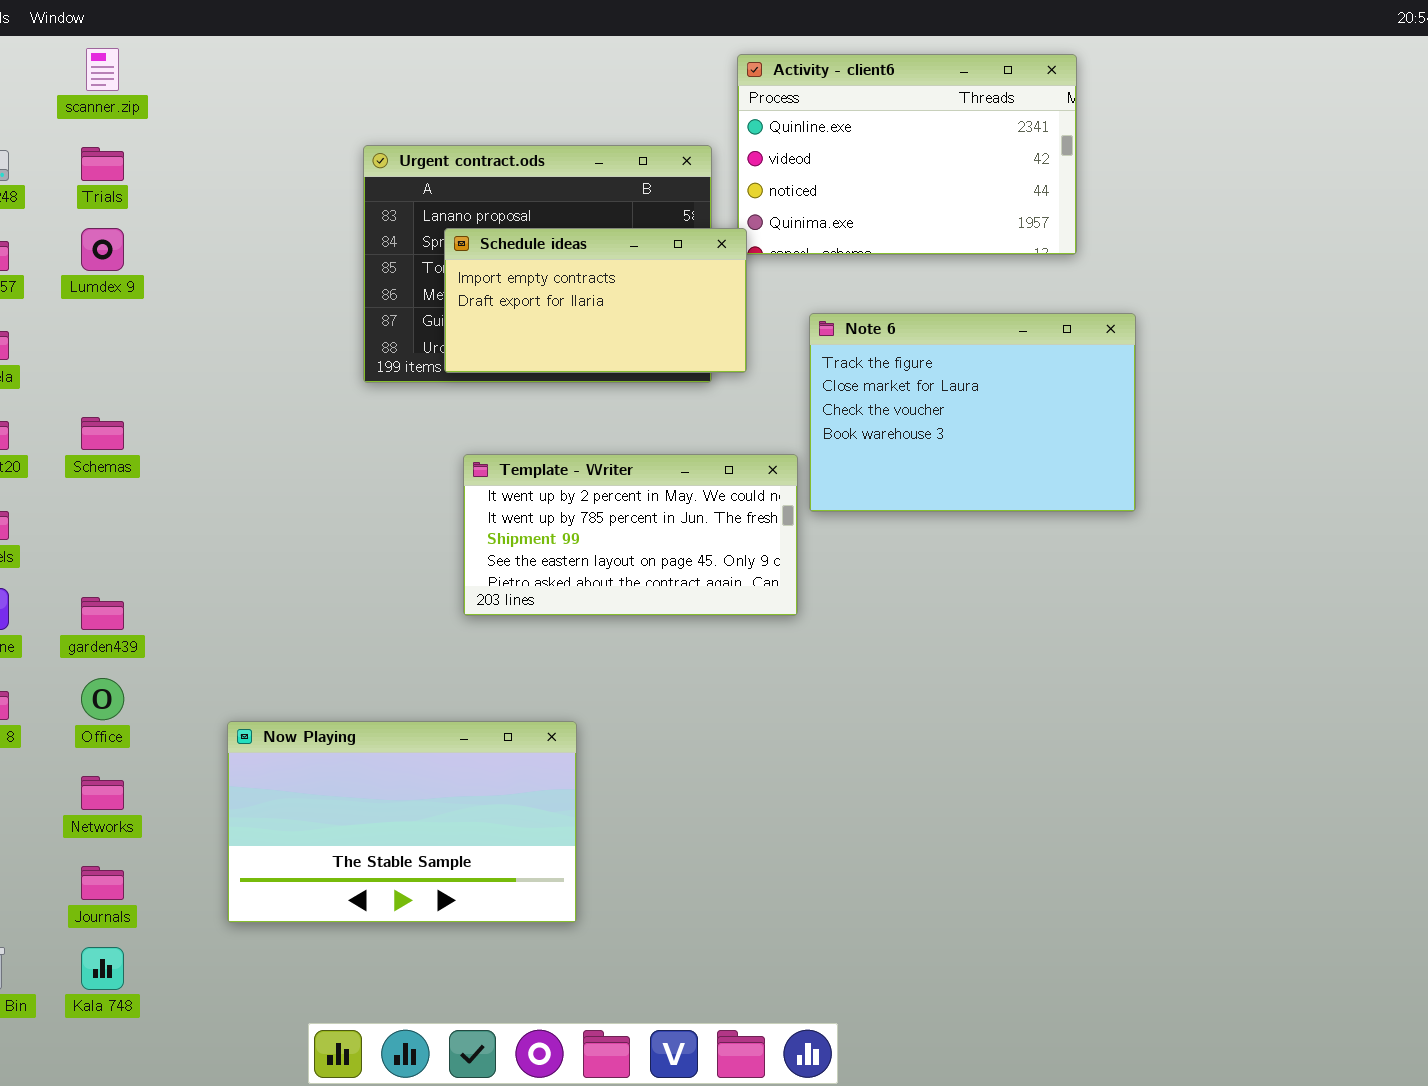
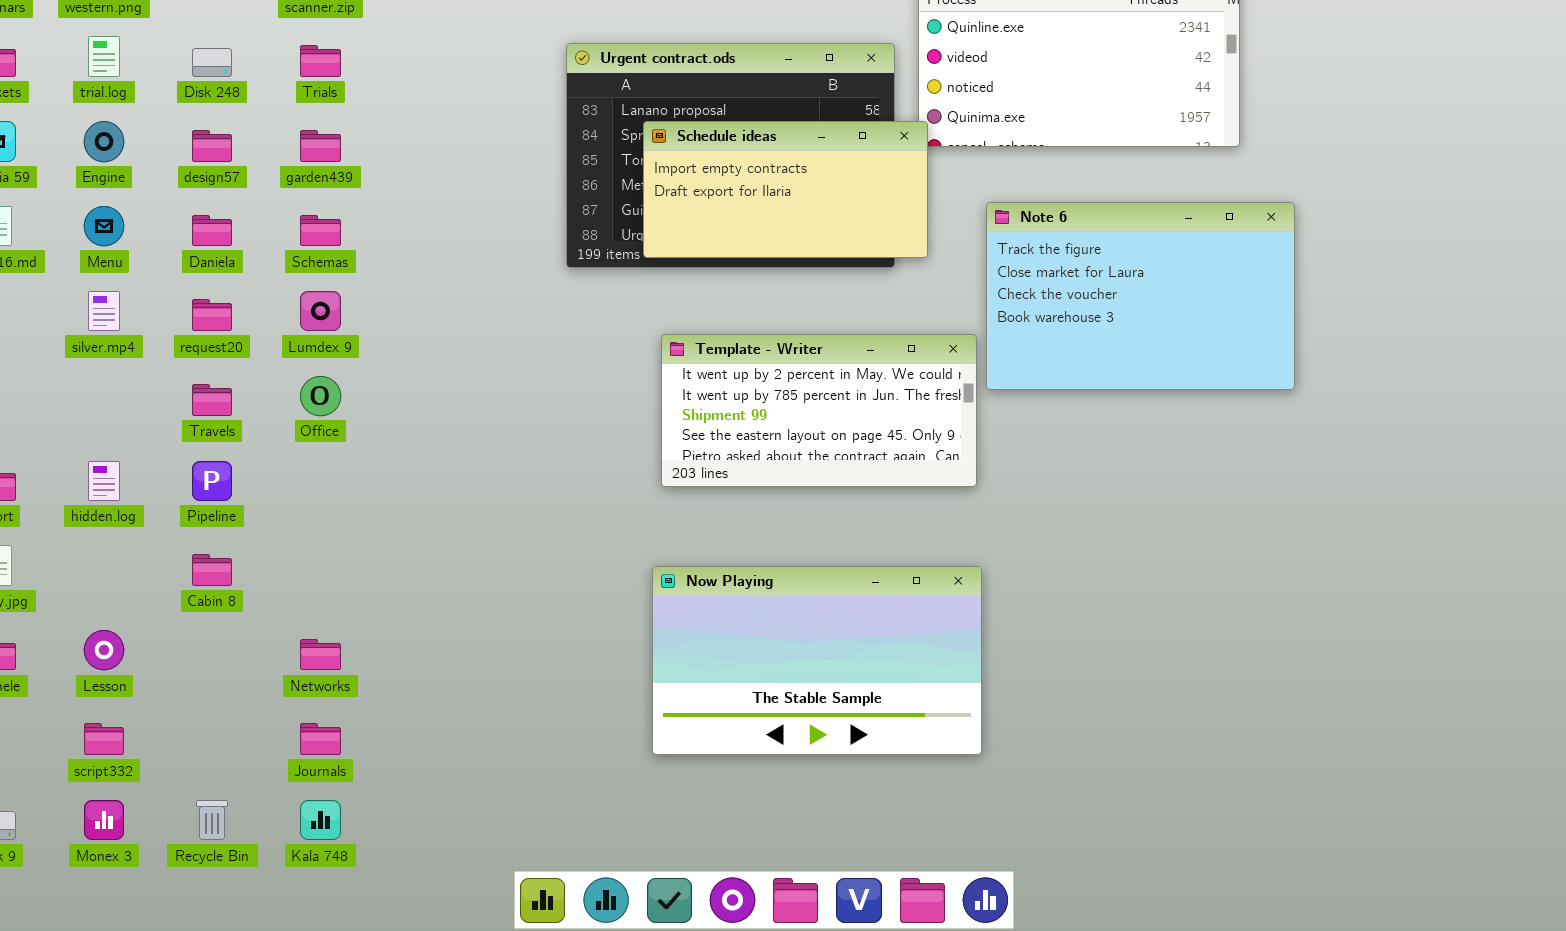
Lumdex 9: [81,228,124,271] -> [300,291,341,331], moved
Schemas: [81,417,124,450] -> [300,215,341,246], moved
garden439: [81,597,124,630] -> [300,130,341,162], moved
Office: [81,678,124,720] -> [300,376,341,416], moved
Now Playing: [227,721,577,923] -> [652,566,982,755], moved

